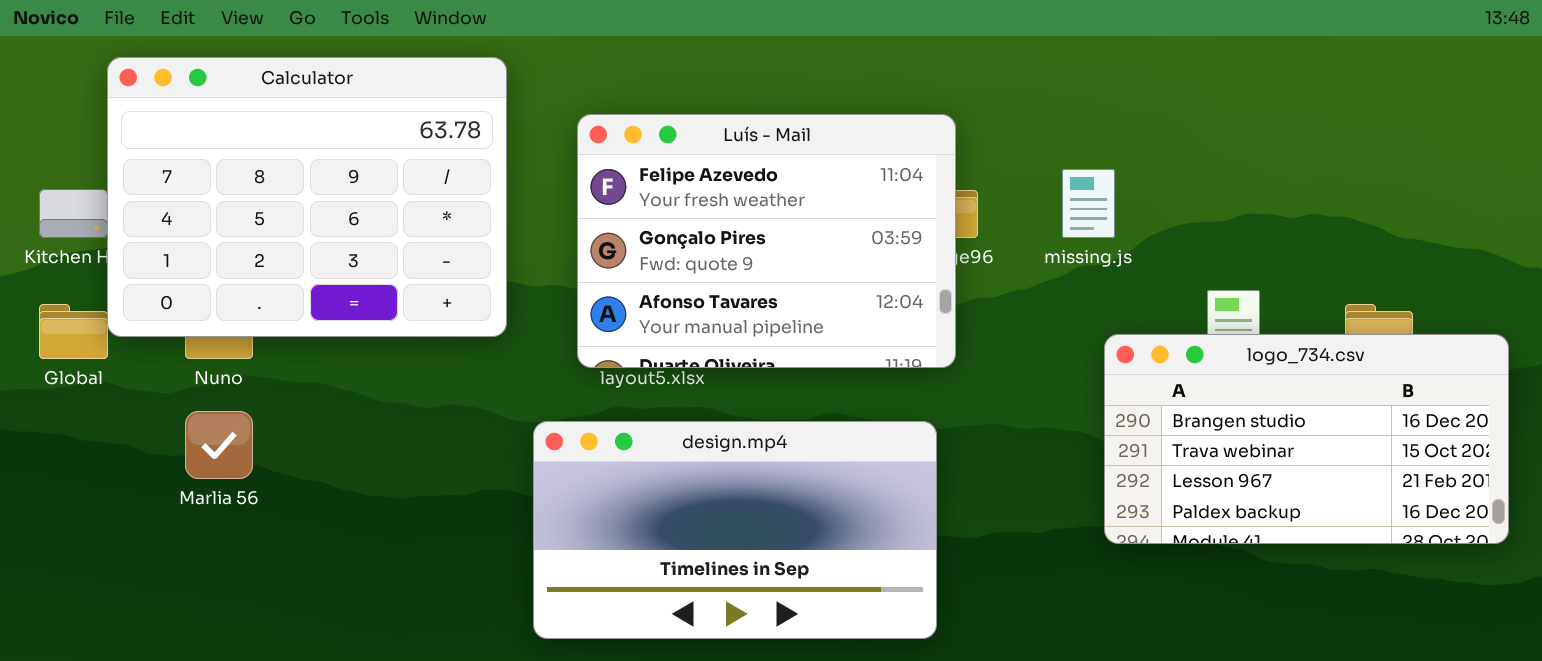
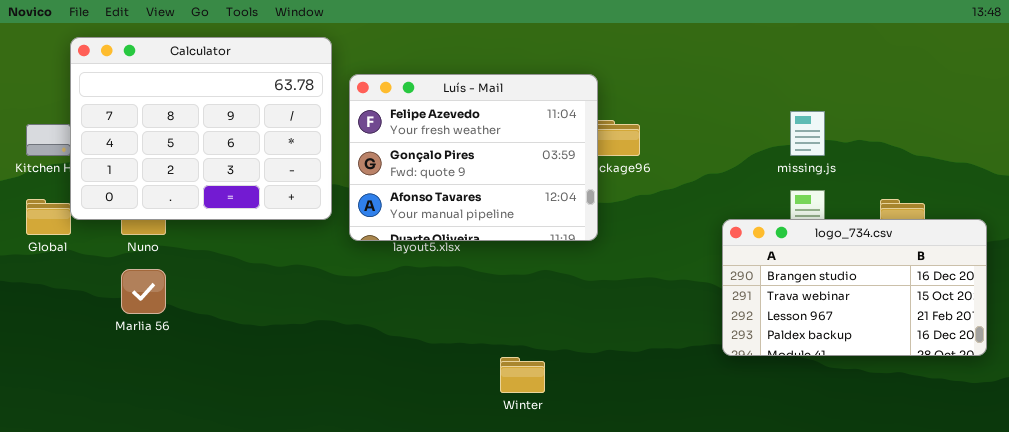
Luís - Mail: [577,114,956,368] -> [349,74,598,241], moved
missing.js: [1062,169,1115,238] -> [790,111,825,156], moved
design.mp4: [533,421,937,639] -> none, closed

